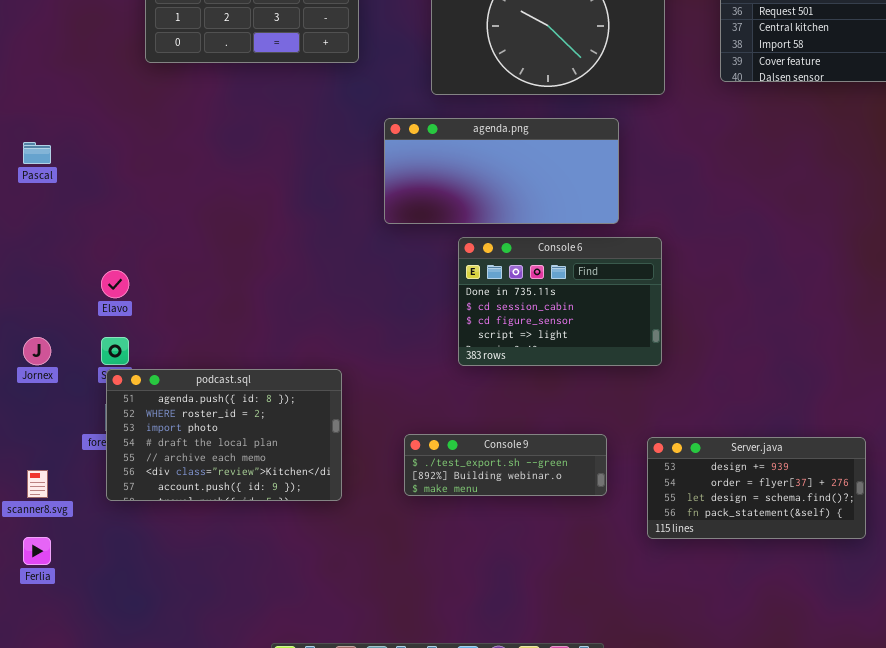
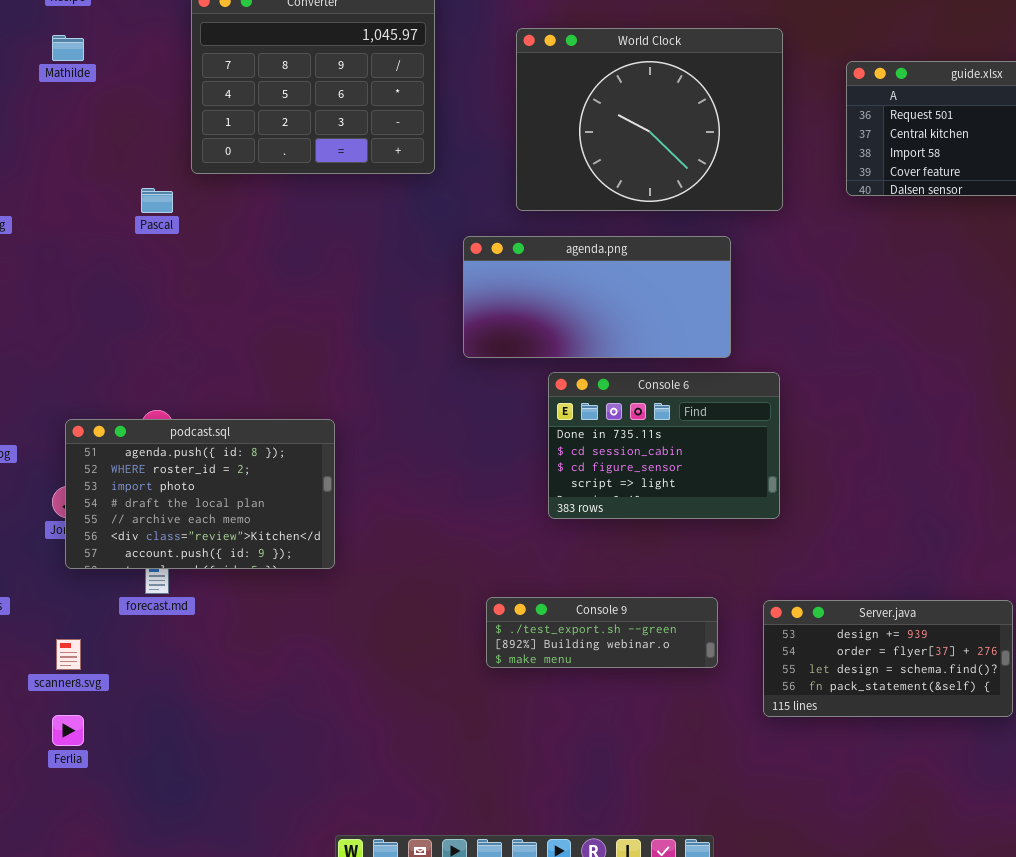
Pascal: [23,142,51,164] -> [141,188,173,213], moved
podcast.sql: [106,369,342,501] -> [65,419,335,569], moved

